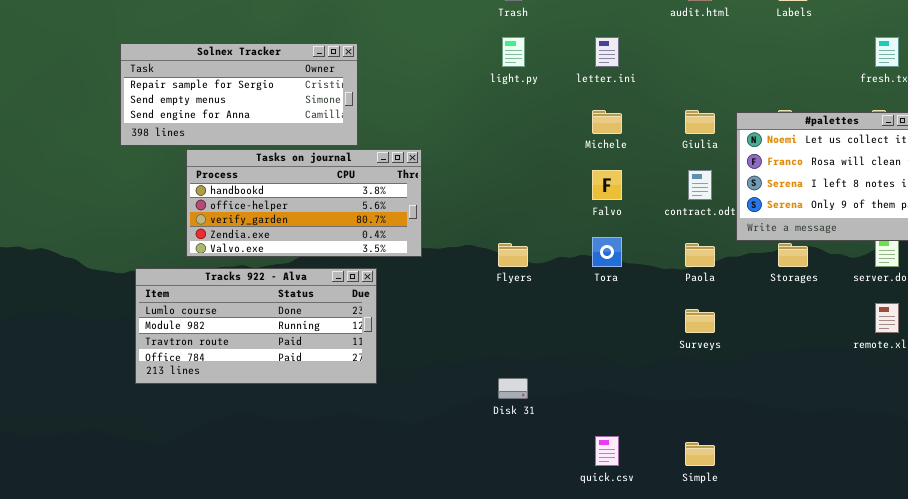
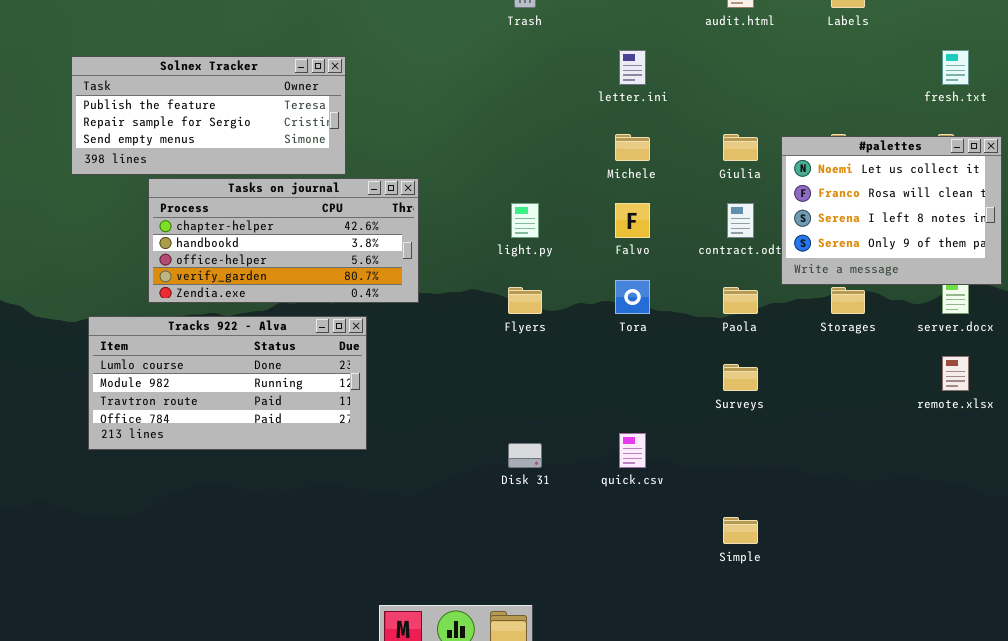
light.py: [502,37,525,67] -> [511,203,539,238], moved
Solnex Tracker: [120,43,358,146] -> [71,56,346,175], scrolled up 1 row
Tasks on journal: [186,149,422,257] -> [148,178,419,303], scrolled up 1 row
quick.csv: [595,436,619,466] -> [619,433,646,468], moved

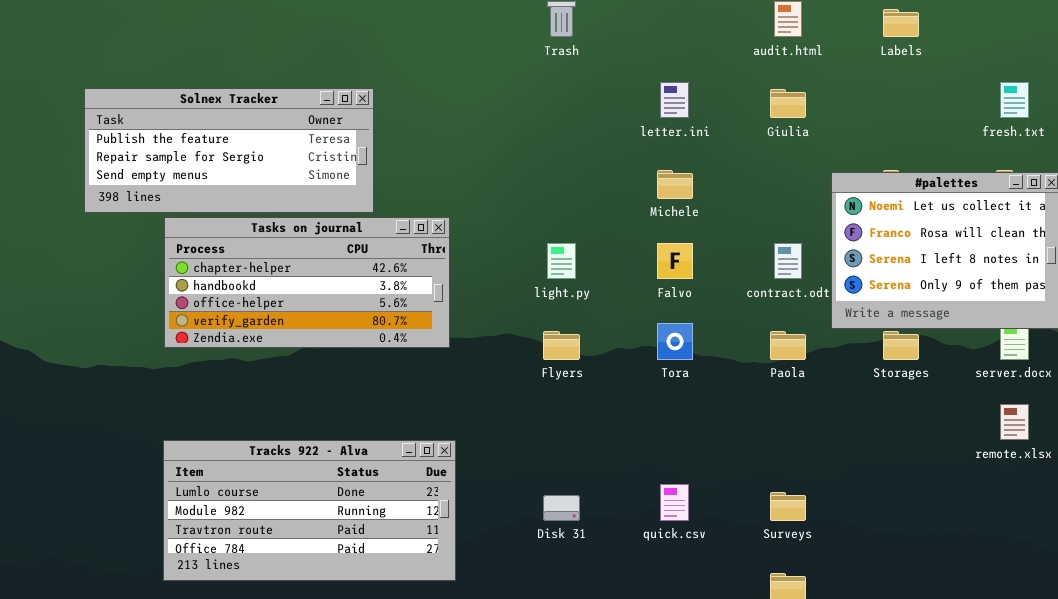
Giulia: [723,134,758,161] -> [770,89,806,118], moved
Tracks 922 - Alva: [88,316,367,450] -> [163,440,456,581], moved
Surveys: [723,364,758,391] -> [770,492,806,521], moved

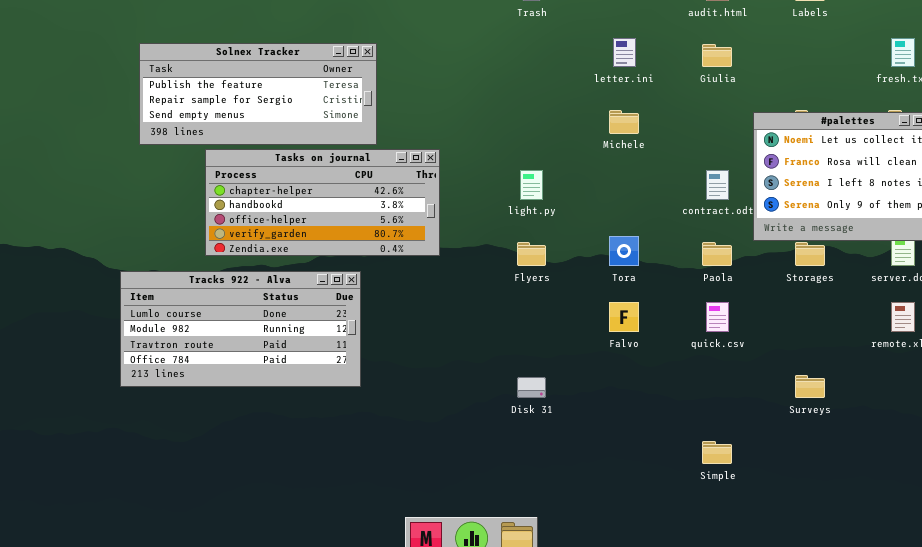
Falvo: [657,243,693,279] -> [609,302,639,332], moved
Tracks 922 - Alva: [163,440,456,581] -> [120,271,361,387], moved
quick.csv: [660,484,689,521] -> [706,302,729,332], moved
Surveys: [770,492,806,521] -> [795,375,825,398], moved

